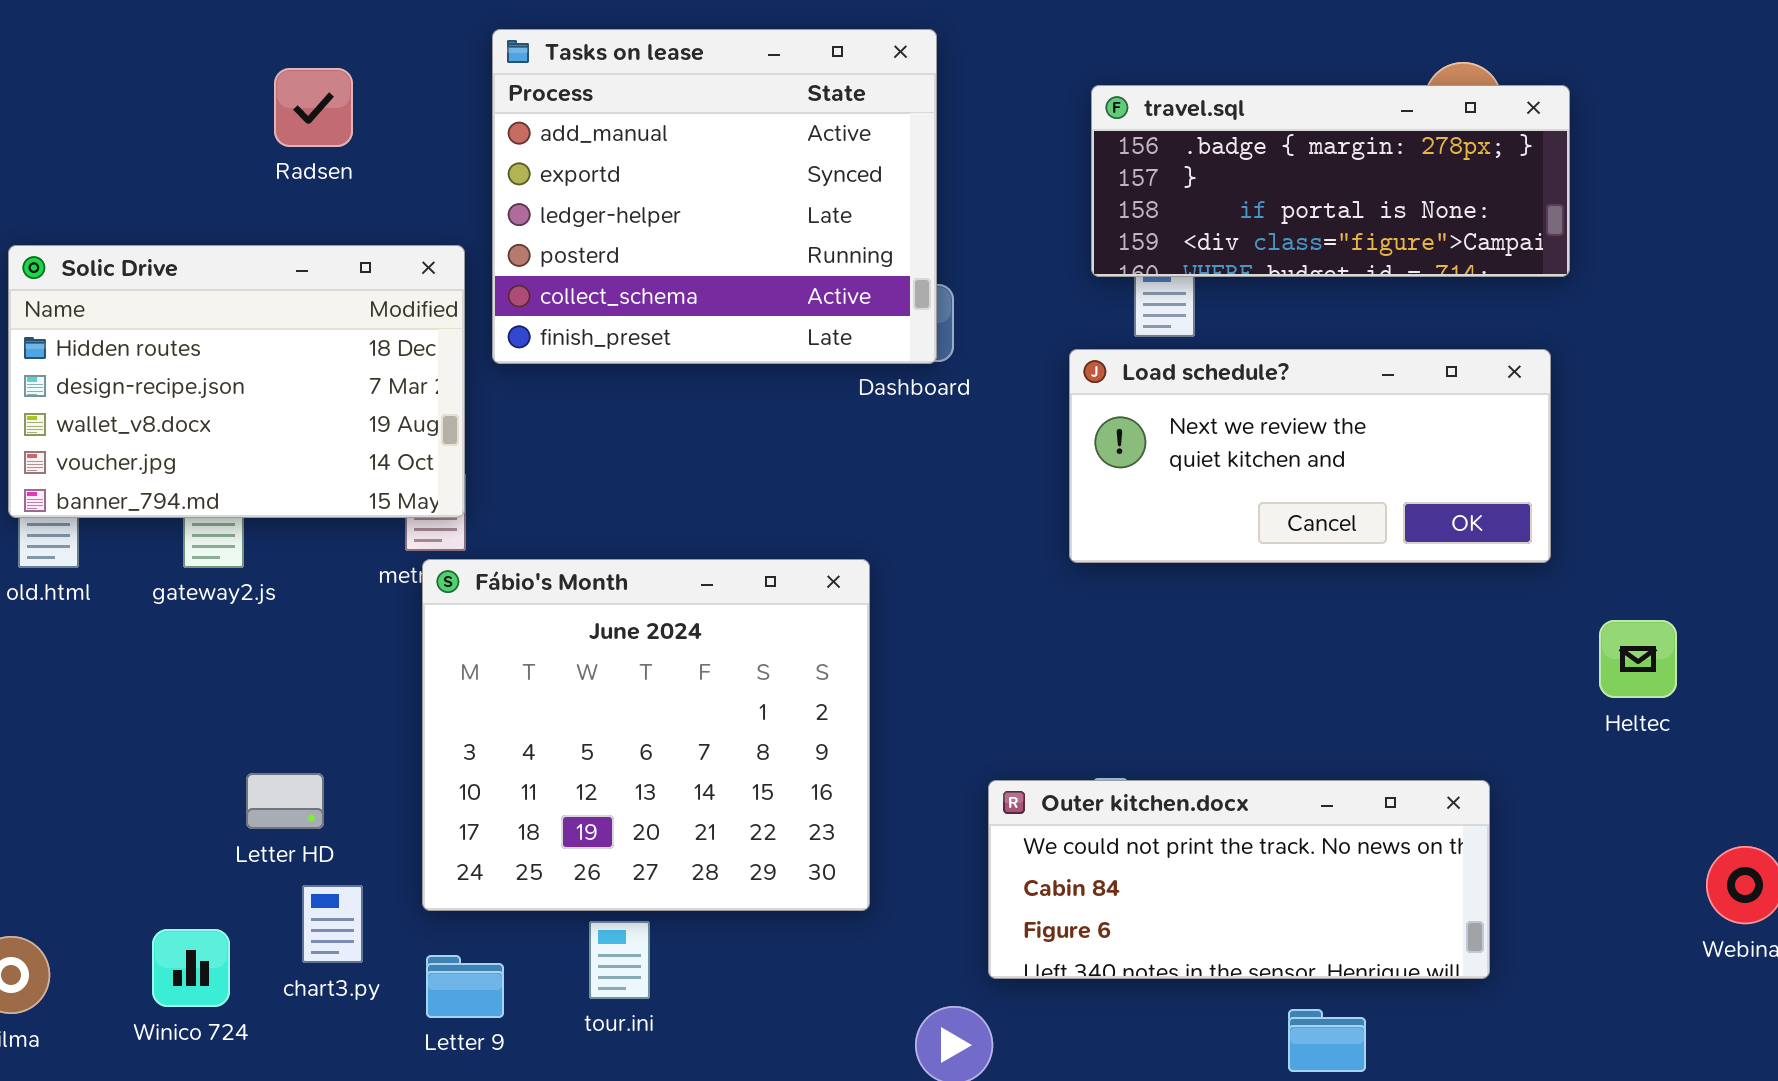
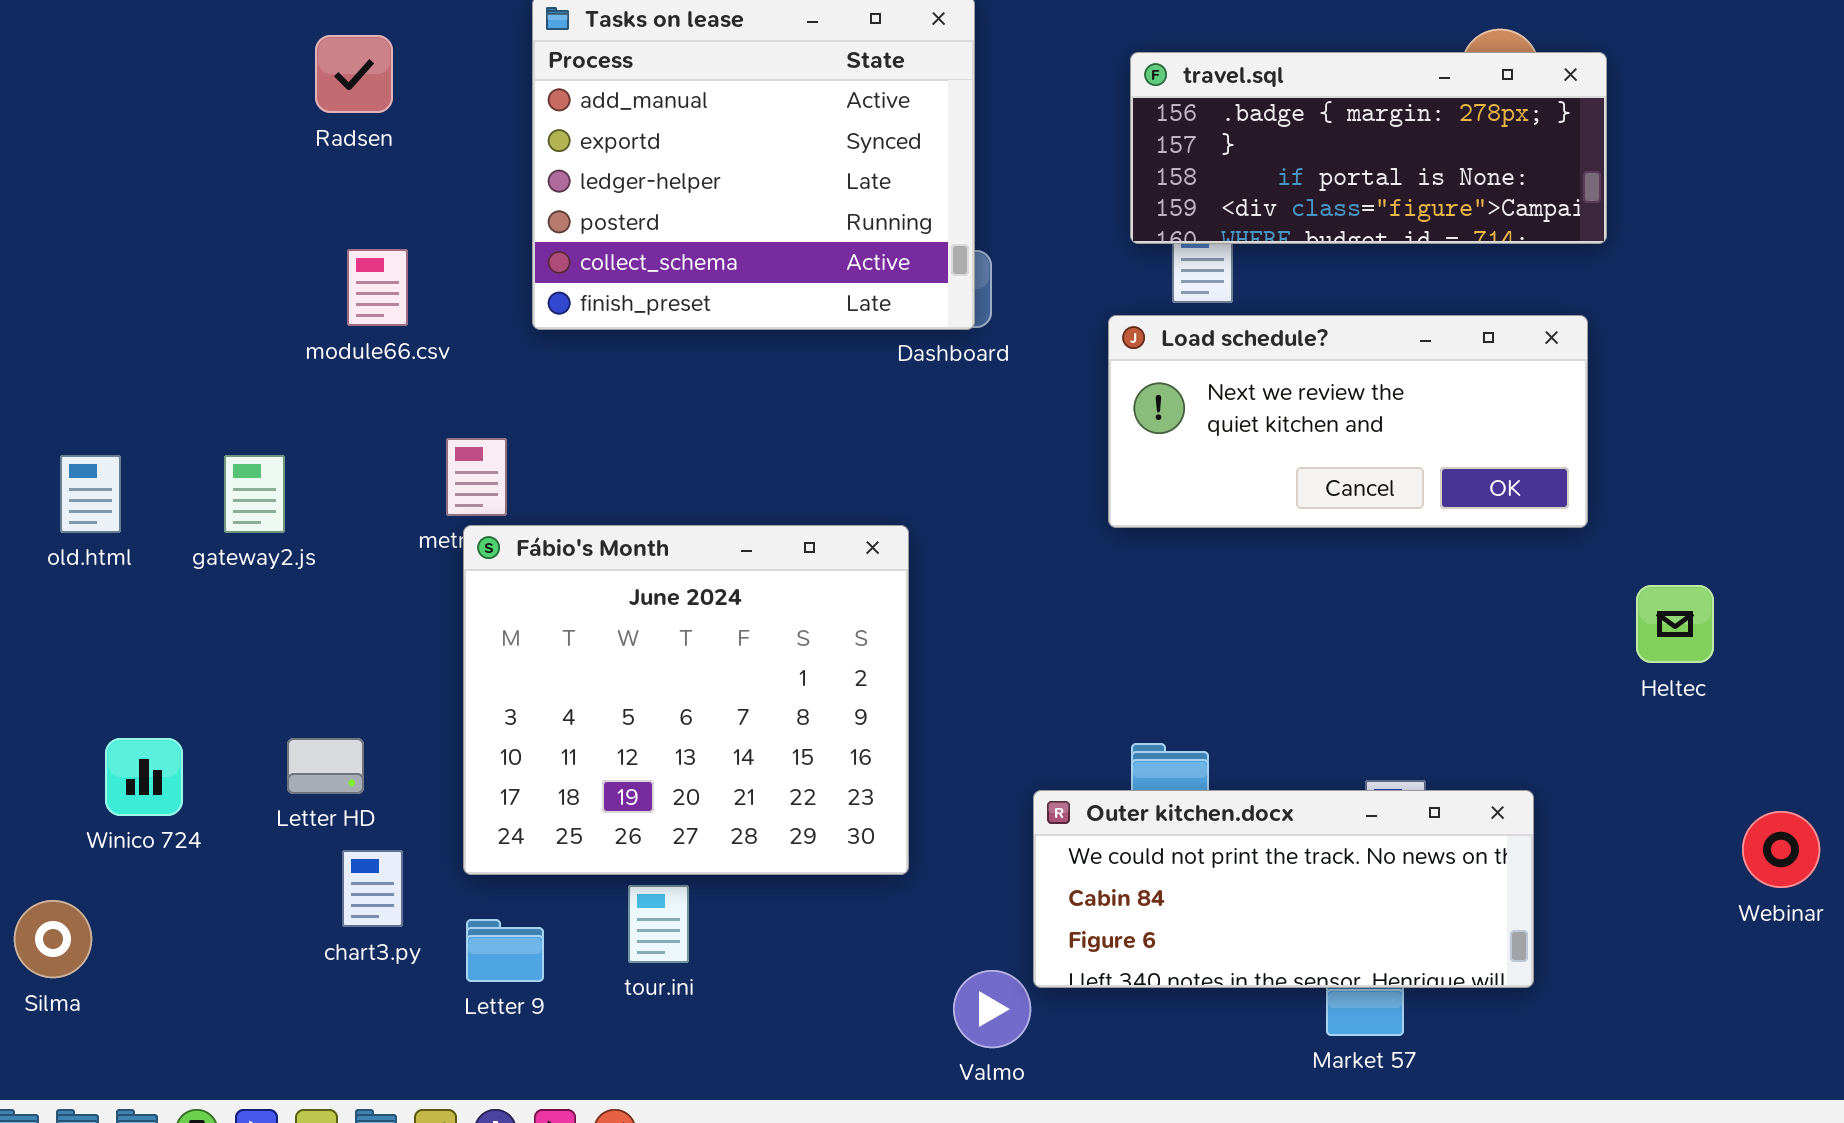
Solic Drive: [8,245,465,518] -> none, closed
Outer kitchen.docx: [988,780,1490,979] -> [1033,790,1534,988], moved
Winico 724: [152,929,230,1007] -> [105,738,183,816], moved

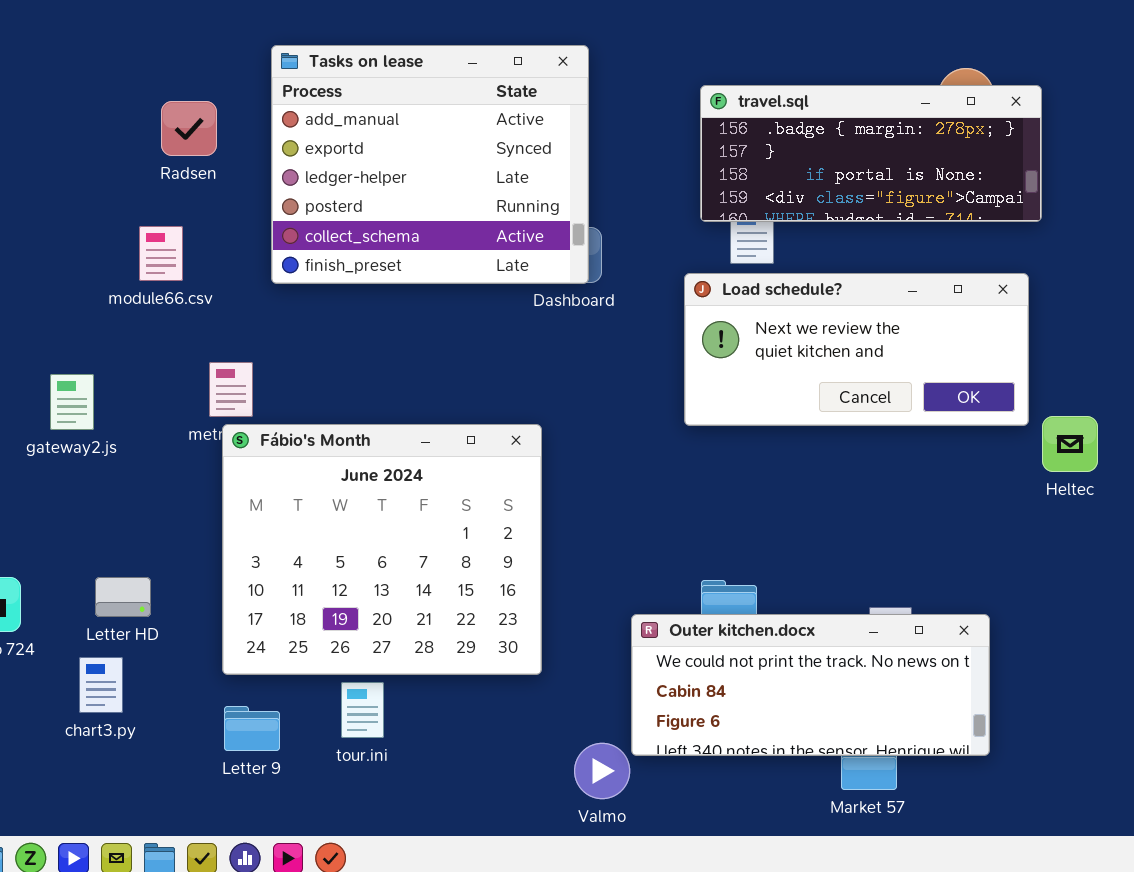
Radsen: [315,35,393,113] -> [161,101,217,156], moved
Heltec: [1636,585,1714,663] -> [1042,416,1098,472], moved
chart3.py: [342,850,403,927] -> [79,657,123,713], moved

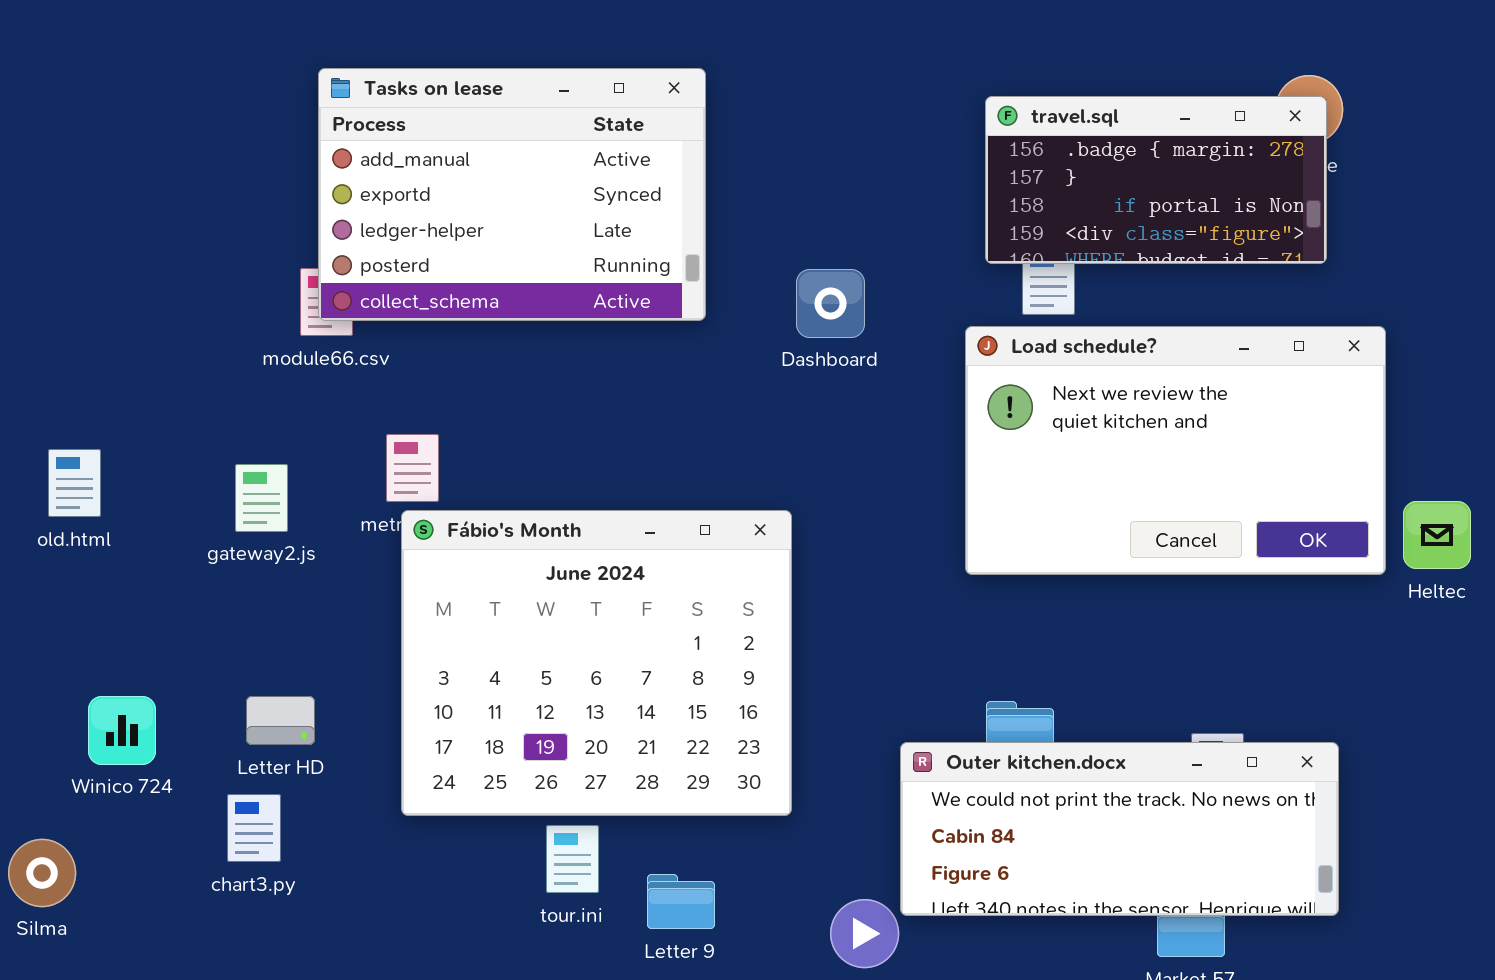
Tasks on lease: [271,45,589,284] -> [318,68,706,321], moved, resized
travel.sql: [700,85,1042,222] -> [985,96,1327,264], resized
Load schedule?: [684,273,1029,426] -> [965,326,1386,575], resized
gateway2.js: [50,374,94,430] -> [235,464,288,532], moved
Letter 9: [224,706,280,751] -> [647,874,715,929], moved

